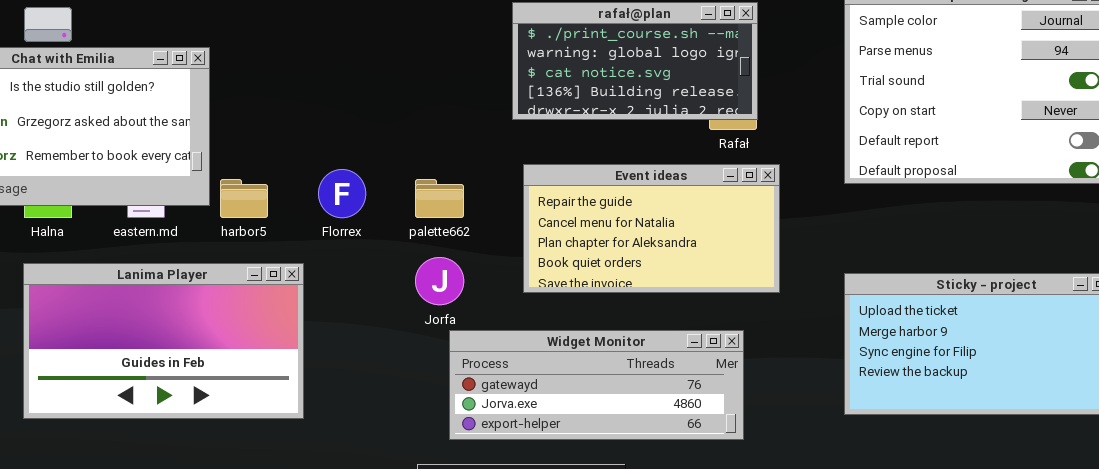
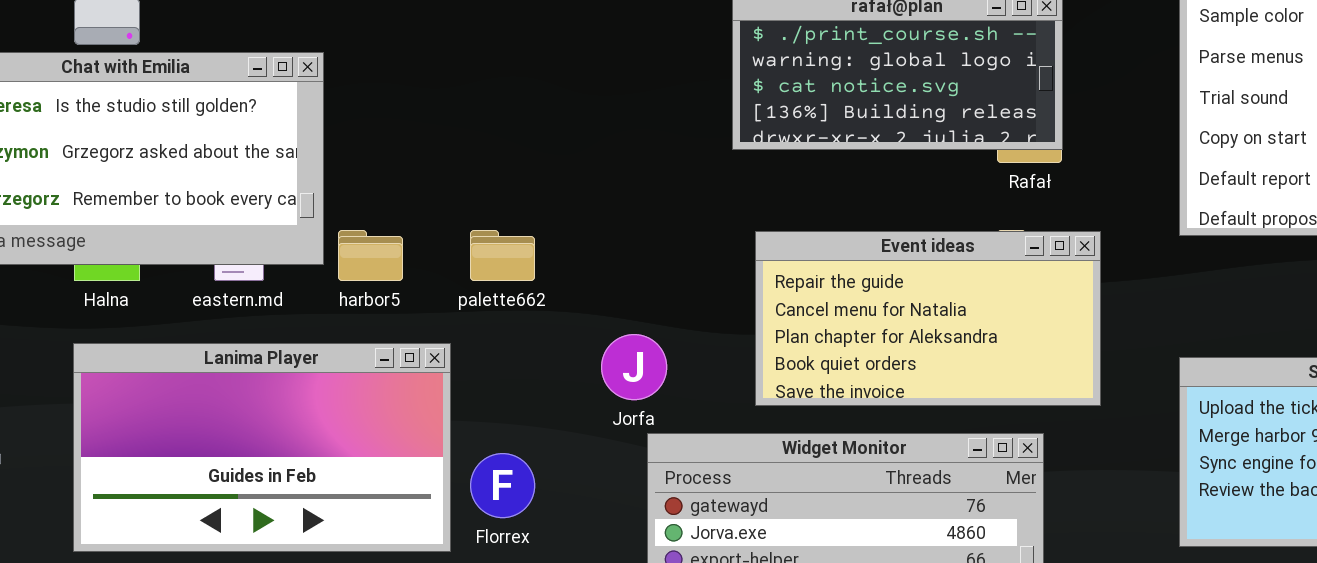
Event ideas: [523,164,780,293] -> [755,231,1101,406], moved
Florrex: [318,169,366,218] -> [470,453,535,518], moved
palette662: [415,179,464,218] -> [470,230,535,281], moved

